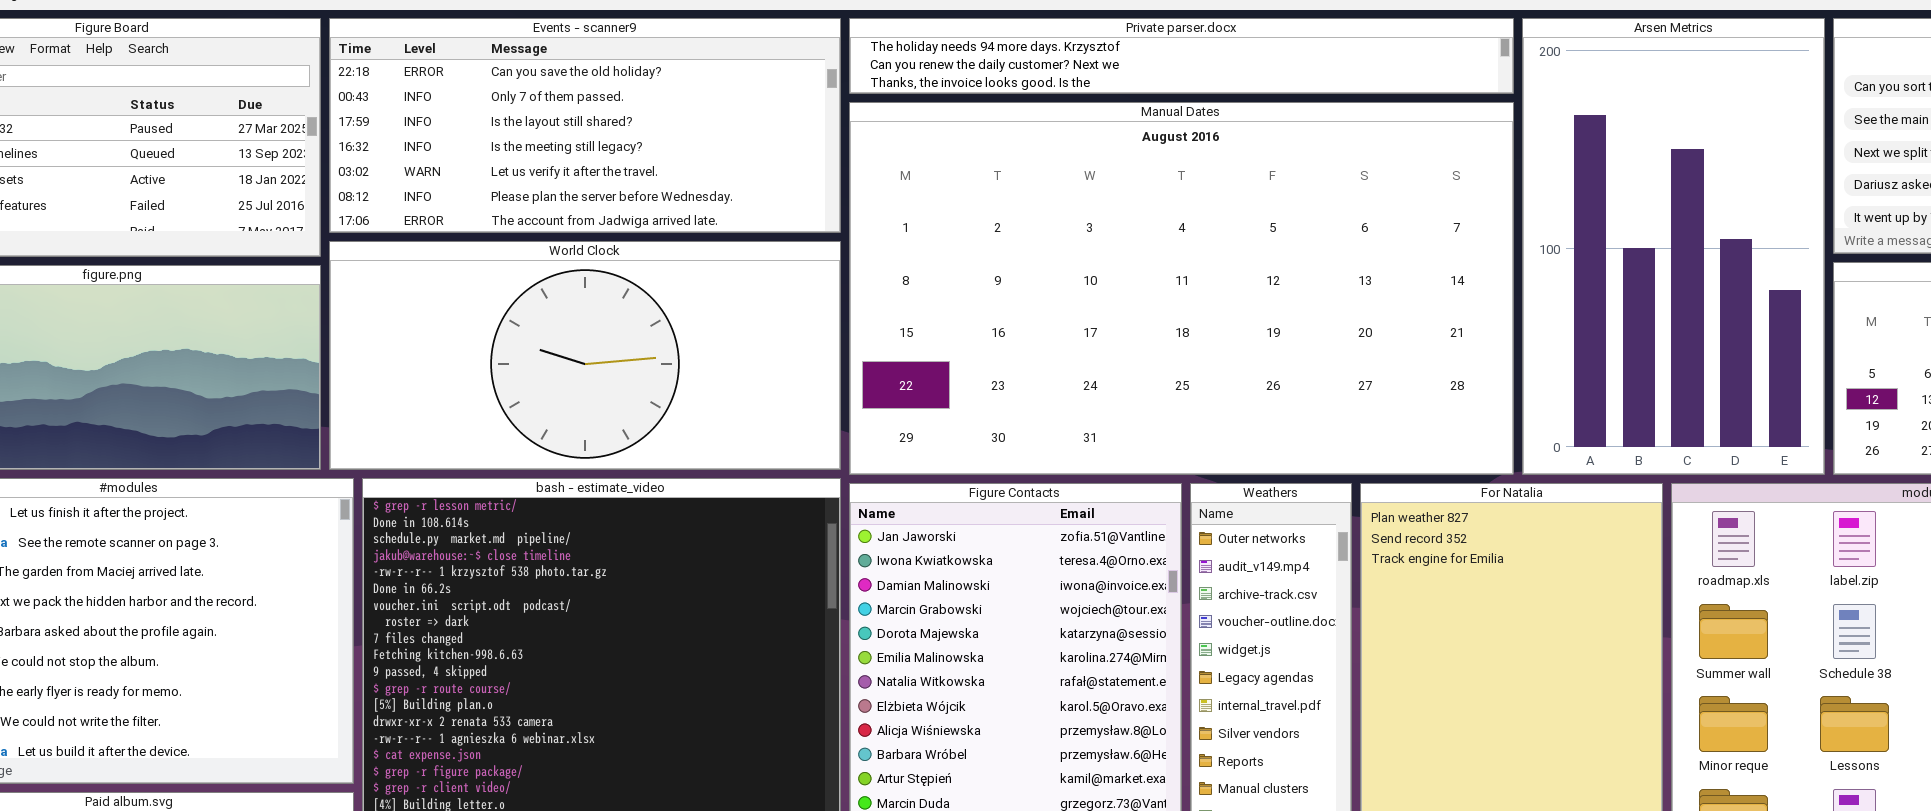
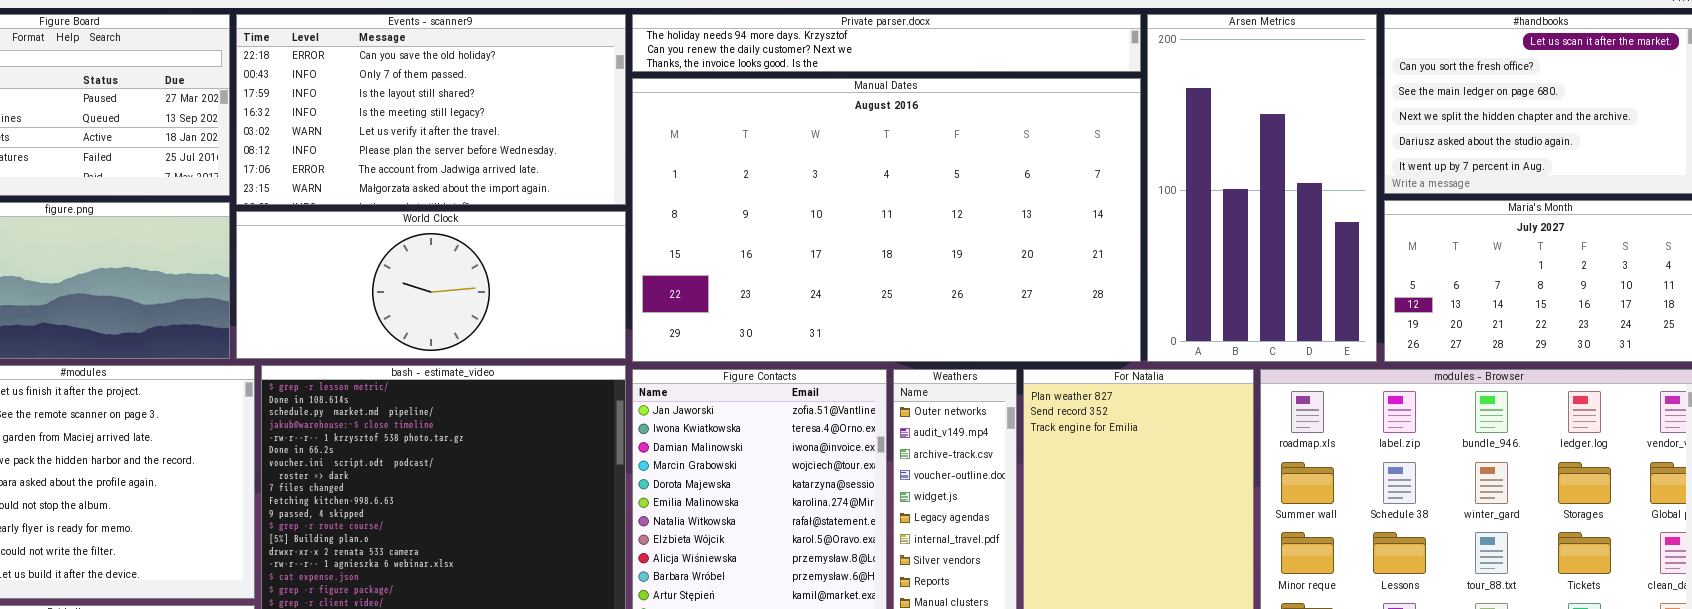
Events - scanner9: [329,18,841,233] -> [236,14,626,205], resized
World Clock: [329,241,841,470] -> [236,211,626,359], resized

